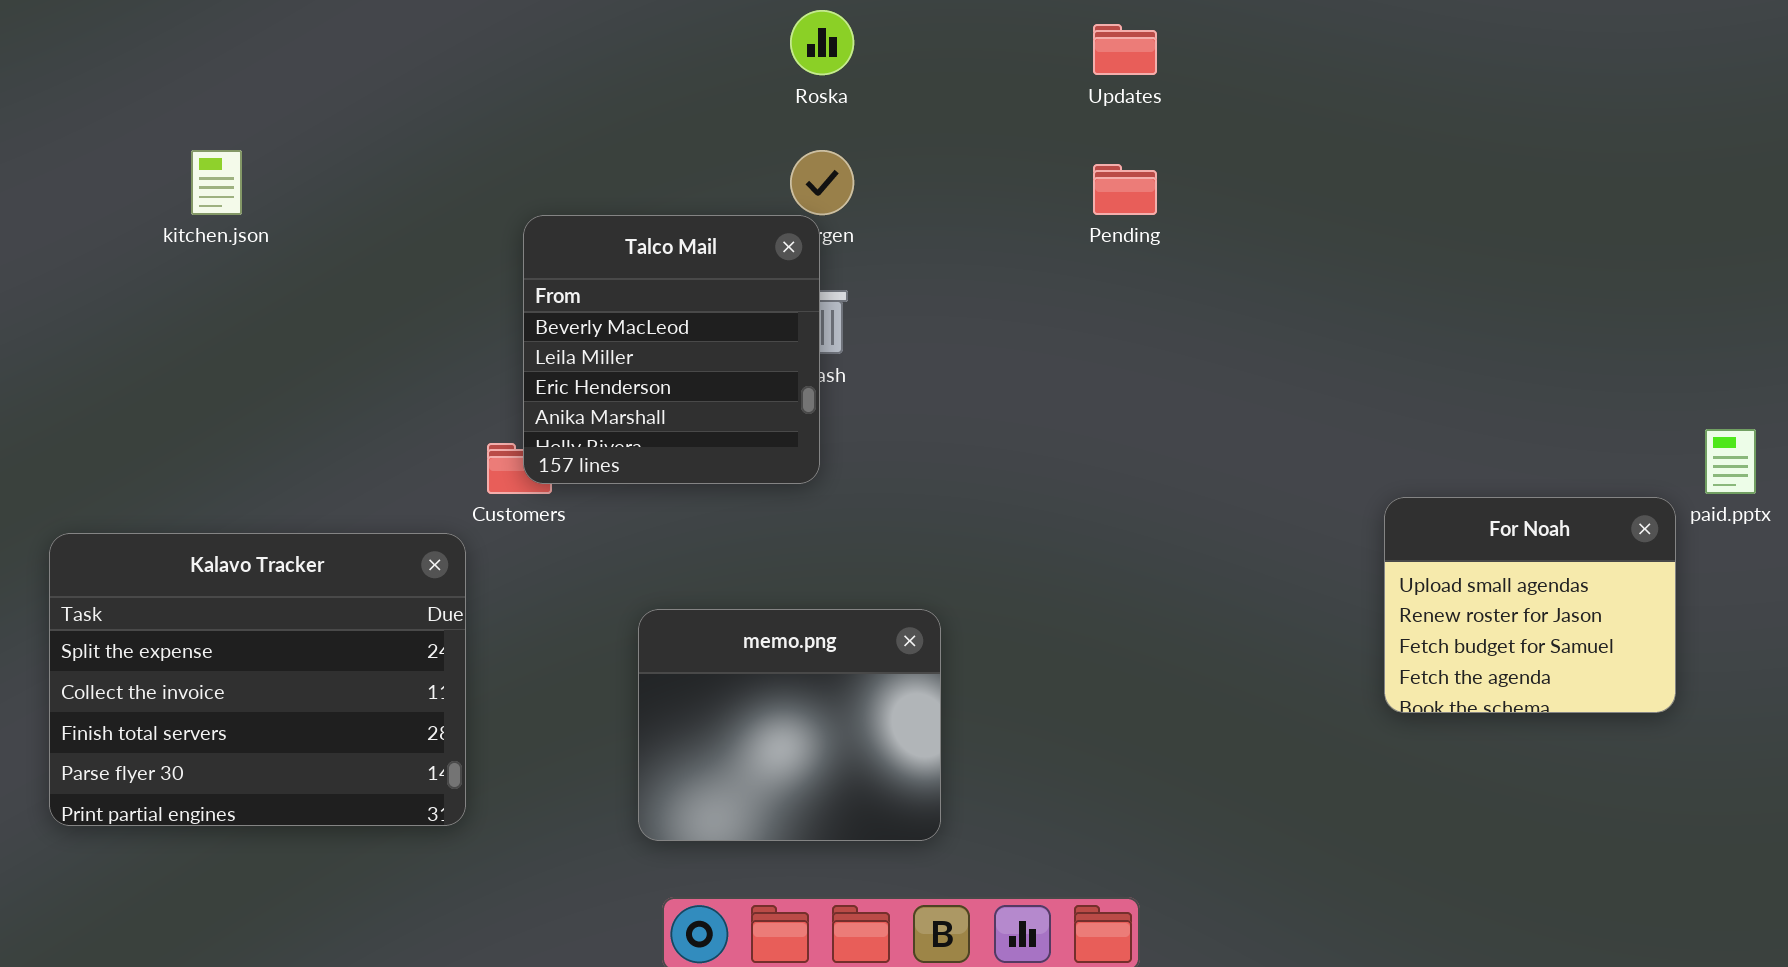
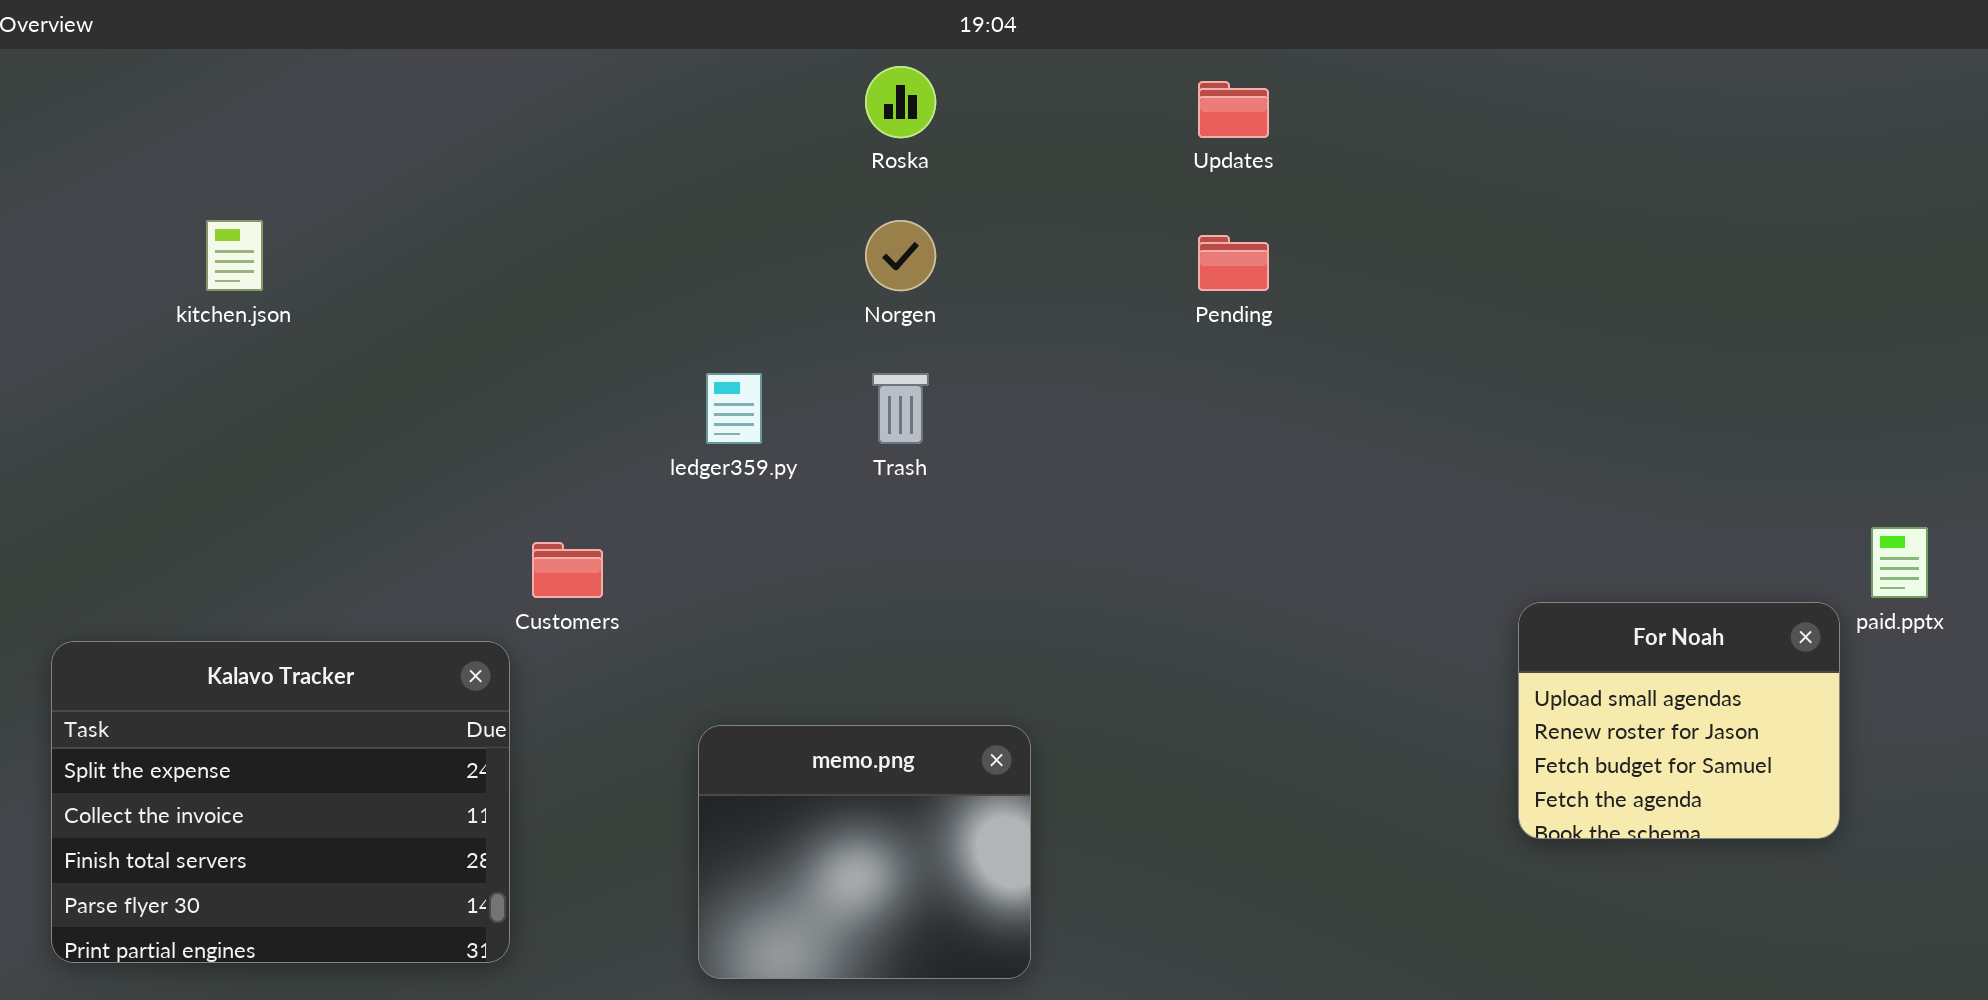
Talco Mail: [523,215,820,484] -> none, closed

